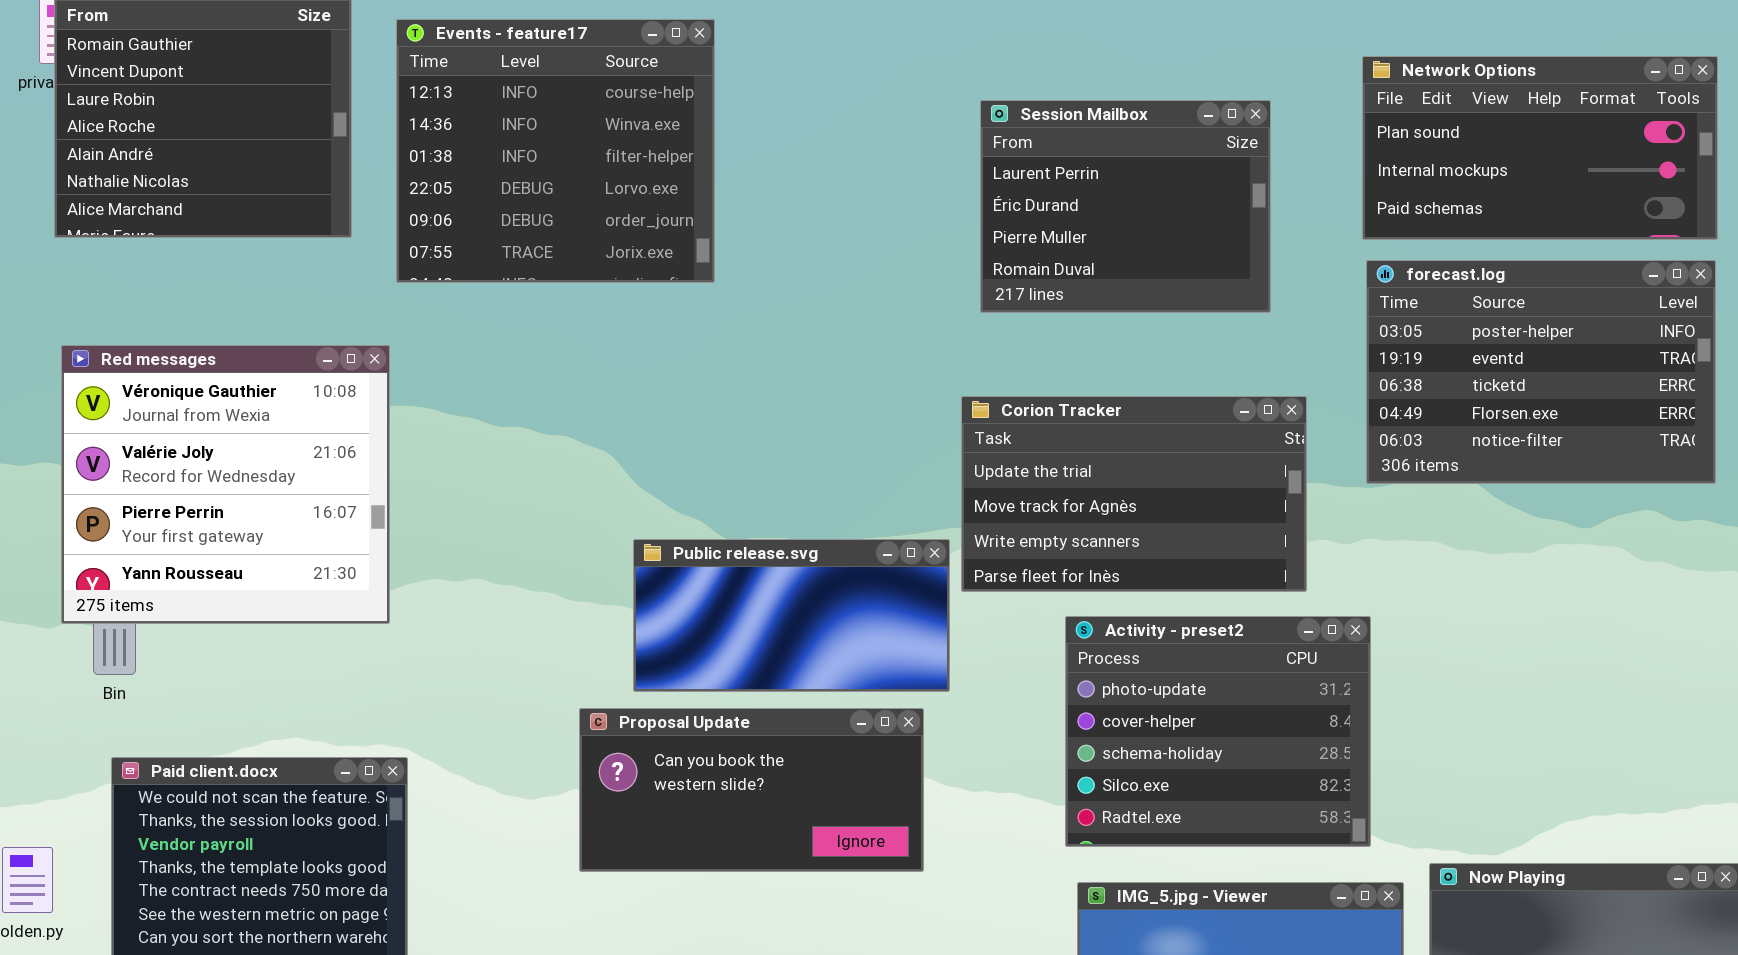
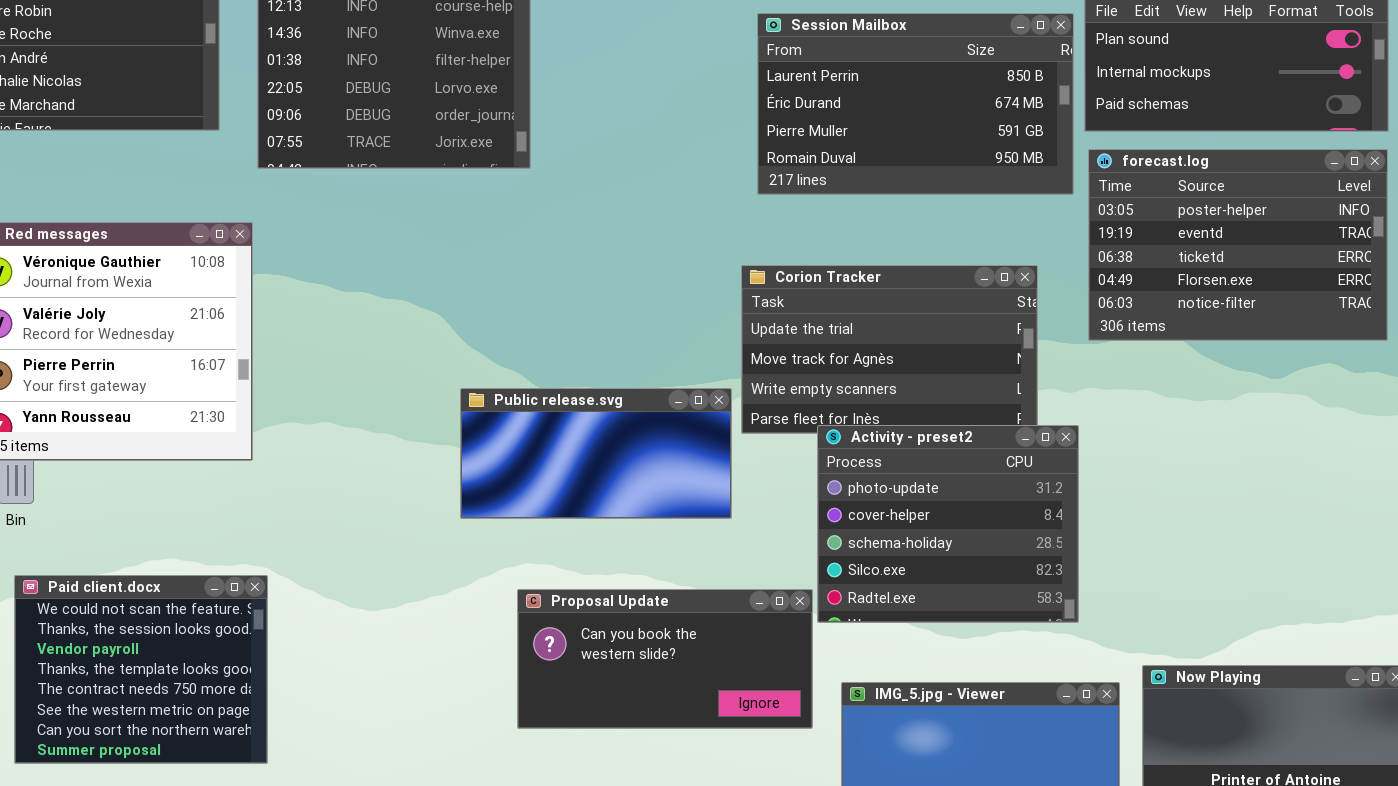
Session Mailbox: [980,100,1271,313] -> [757,13,1074,195], resized
Activity - preset2: [1065,616,1371,847] -> [817,425,1079,623], moved
Proposal Update: [579,708,924,872] -> [517,589,813,729], moved

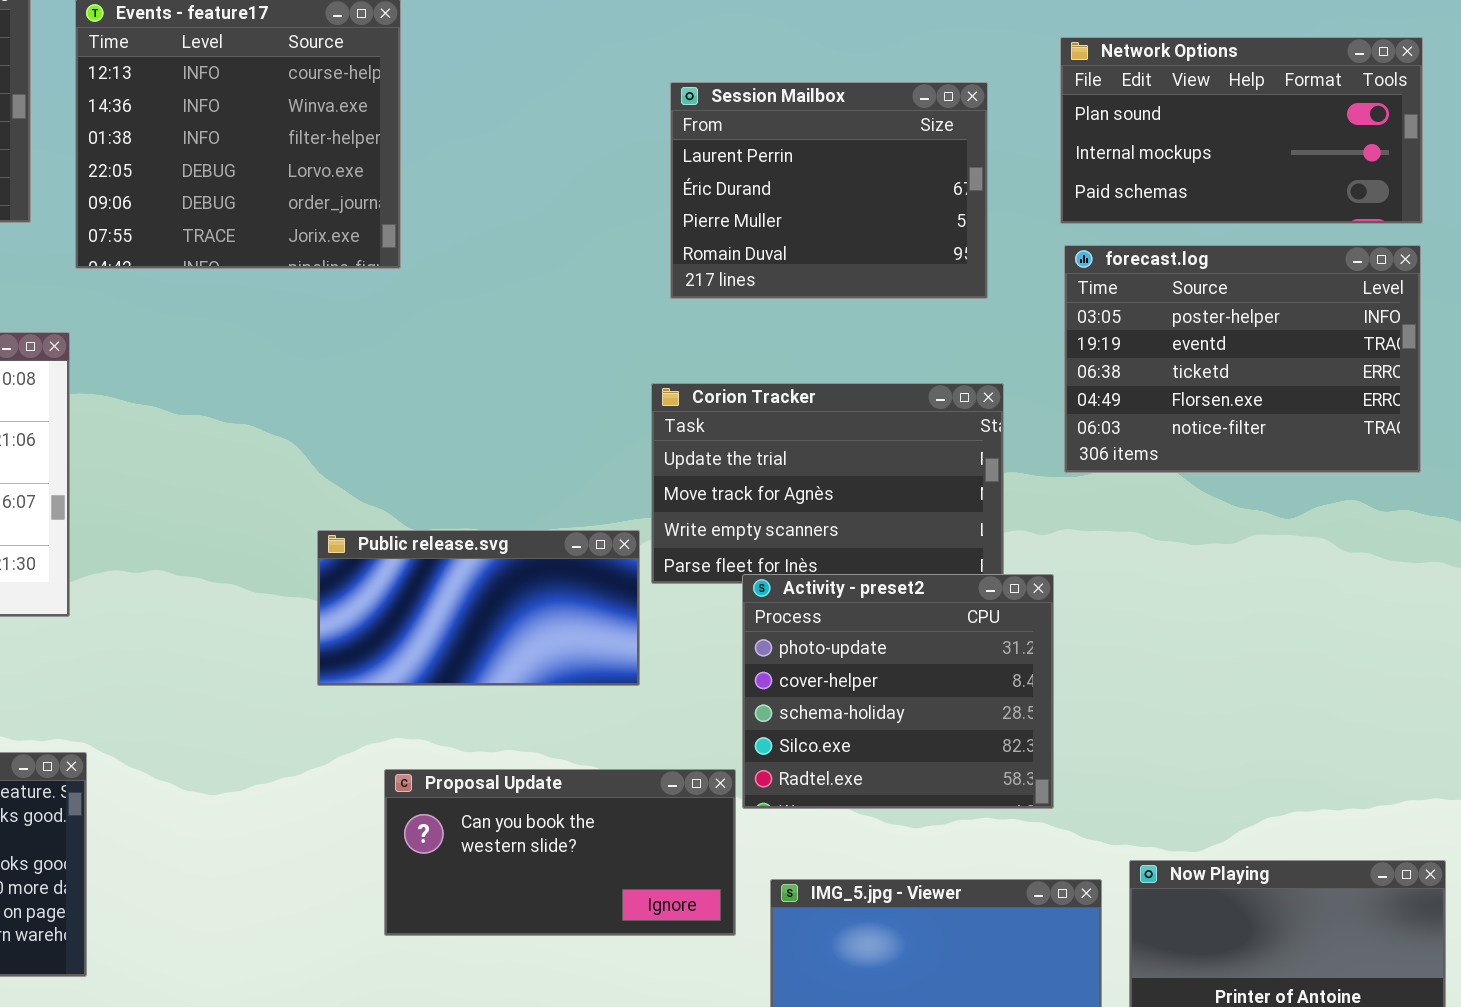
Session Mailbox: [757,13,1074,195] -> [670,82,988,299], resized

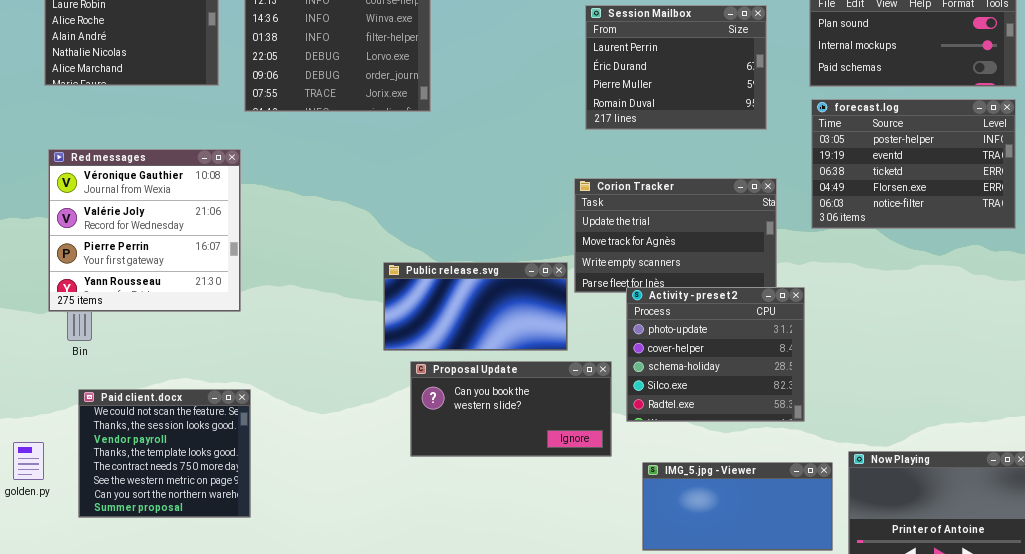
Proposal Update: [384,769,736,936] -> [410,361,612,457], moved

